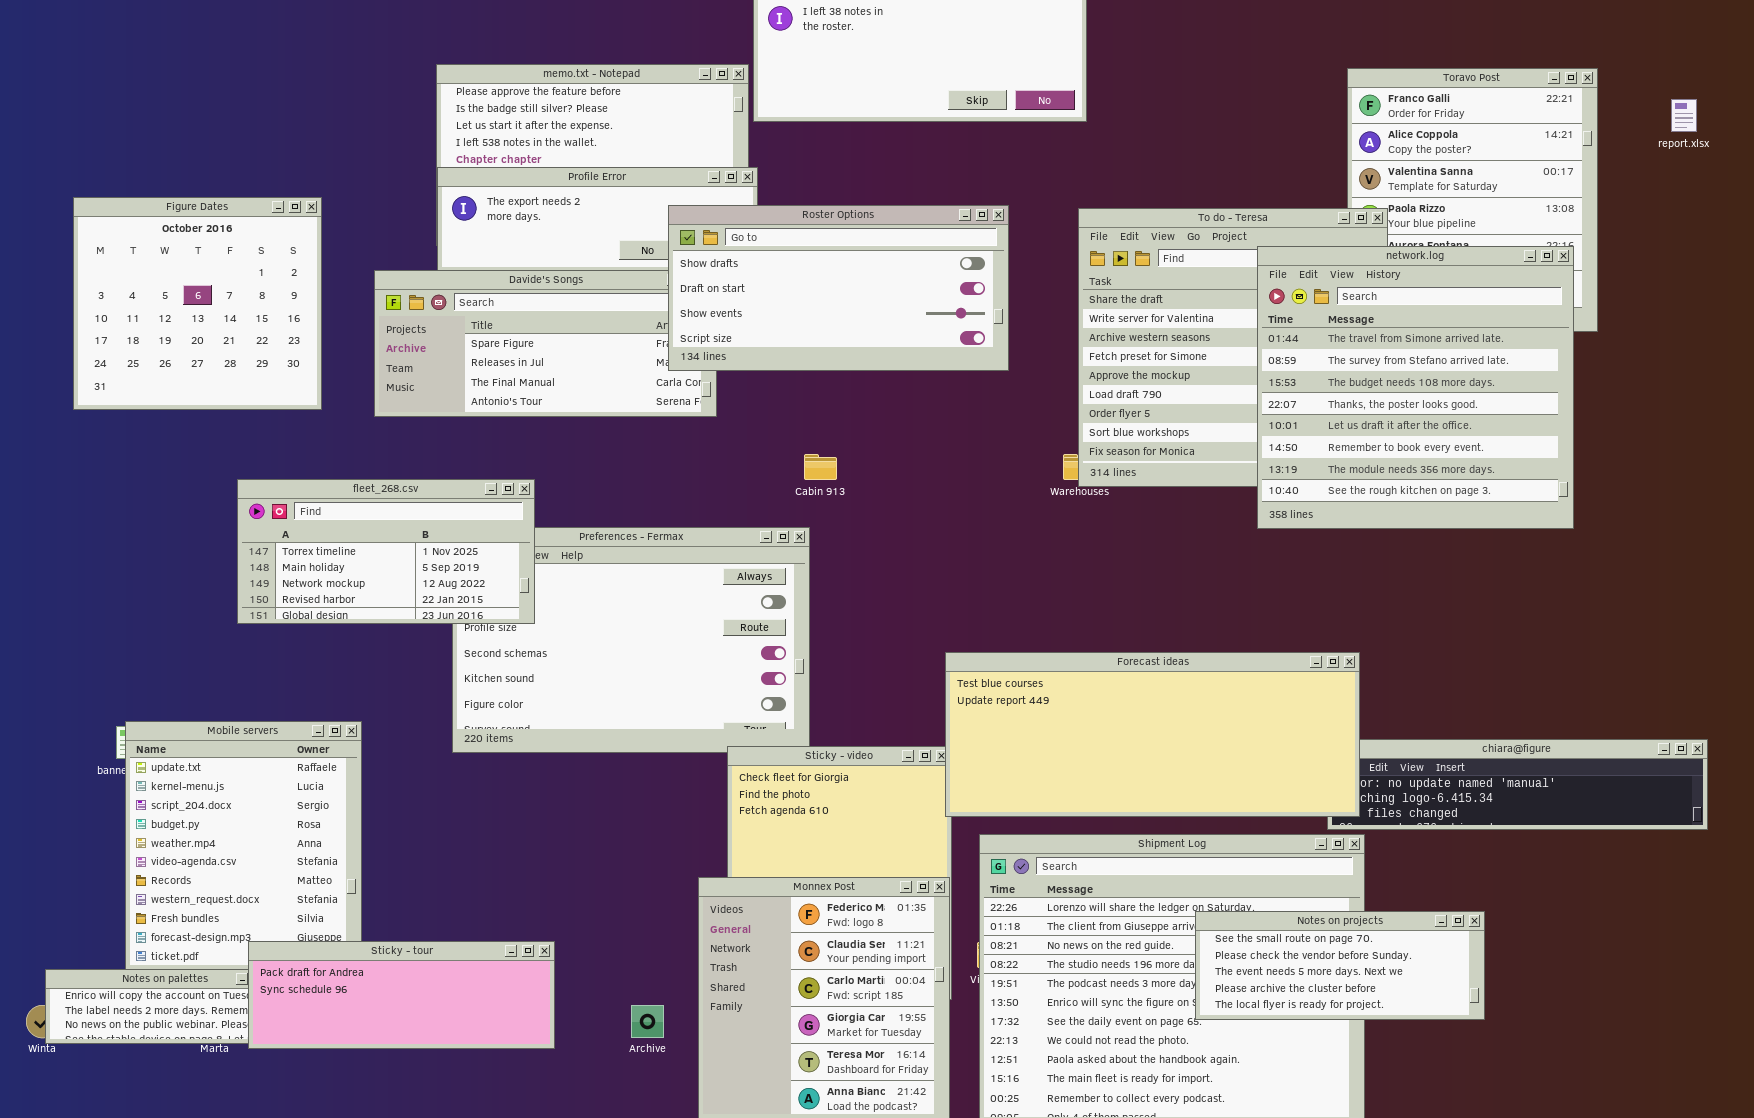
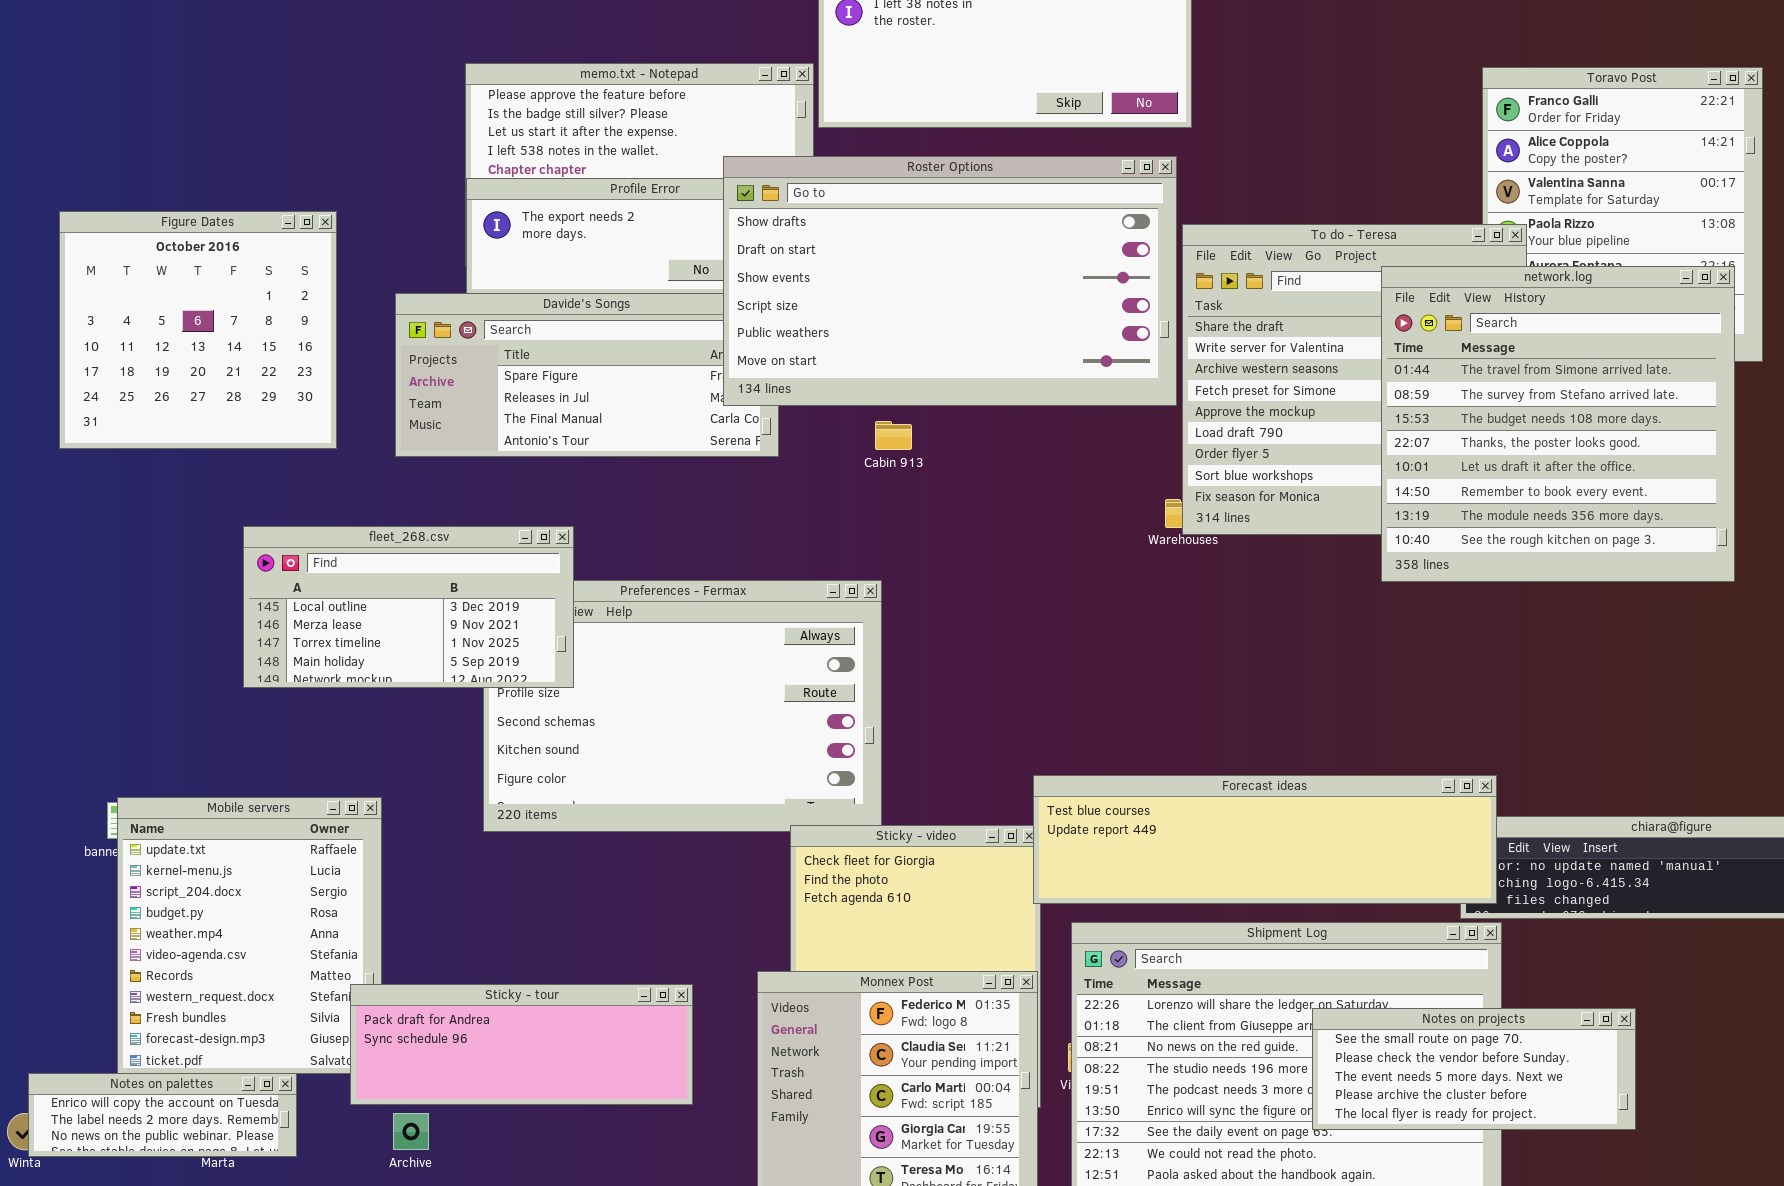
Roster Options: [668,205,1009,371] -> [723,156,1177,406], resized
Cabin 913: [804,454,837,480] -> [875,421,912,450], moved
fleet_268.csv: [237,479,535,624] -> [243,526,574,688], scrolled up 2 rows
Forecast ideas: [945,652,1360,817] -> [1033,775,1497,904], resized
Sticky - tour: [248,941,555,1049] -> [350,984,693,1105], moved
Archive: [631,1005,664,1038] -> [393,1113,429,1150], moved

